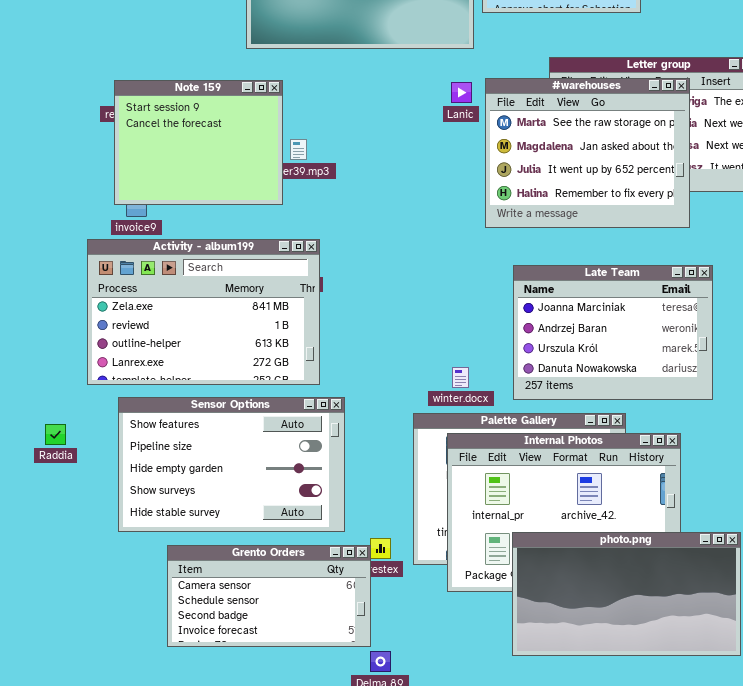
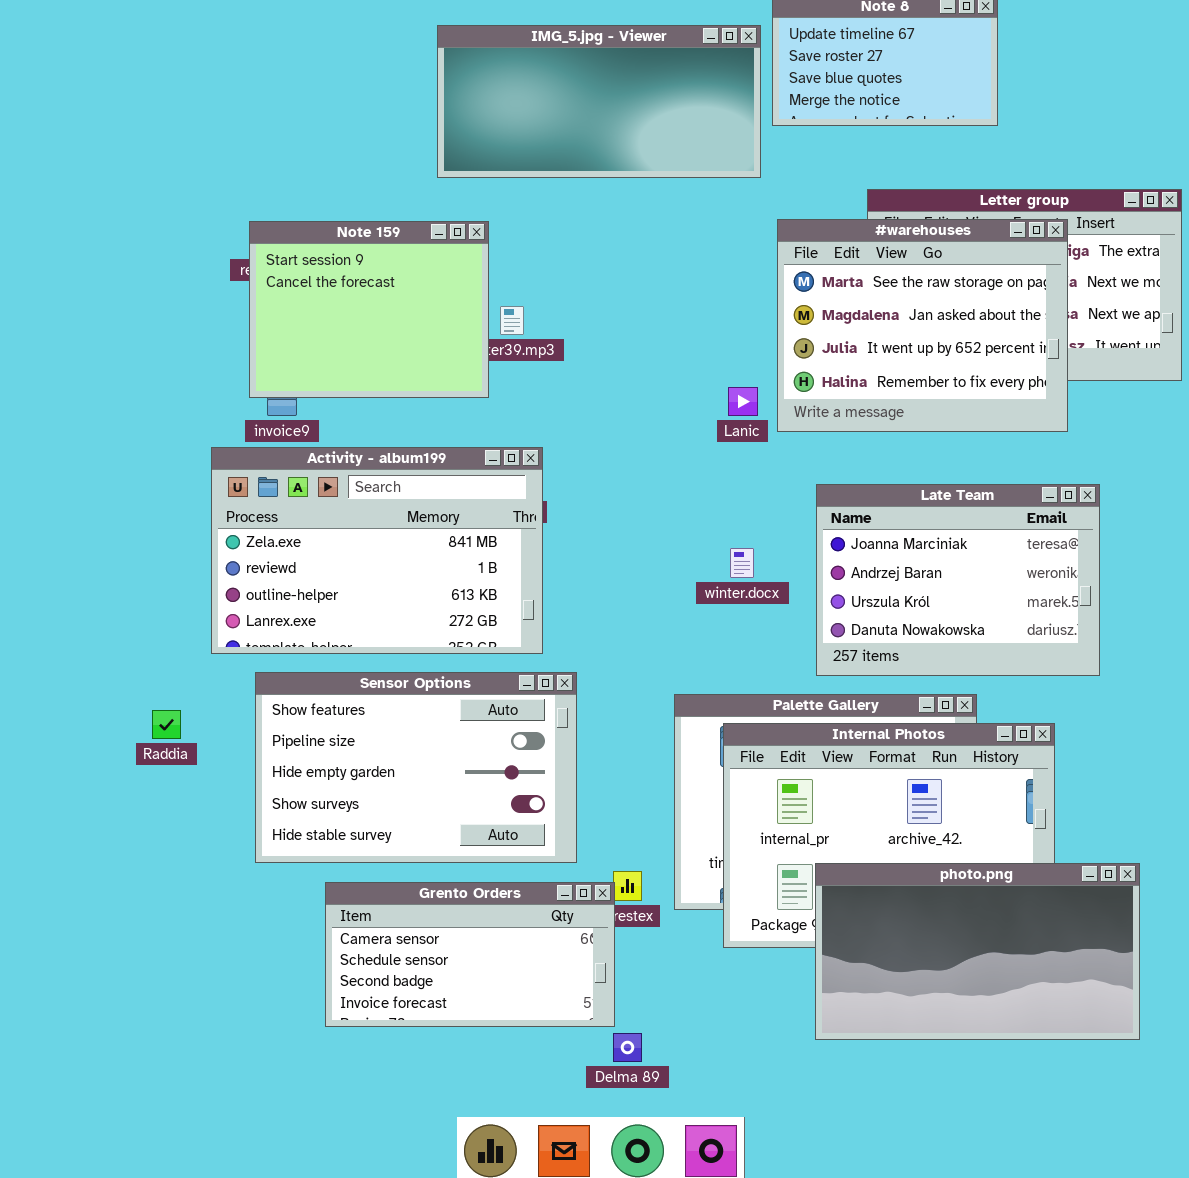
Lanic: [451,82,472,103] -> [728,387,758,416], moved
winter.docx: [452,367,469,388] -> [730,548,754,578], moved

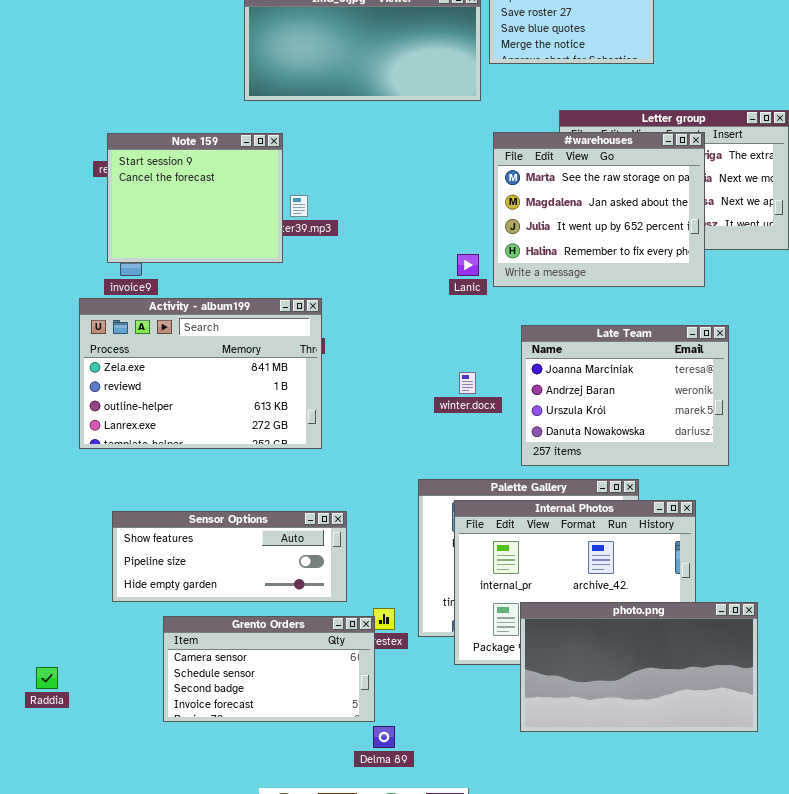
Sensor Options: [255,672,577,863] -> [112,511,347,602], resized
Raddia: [152,710,181,739] -> [36,667,58,689], moved

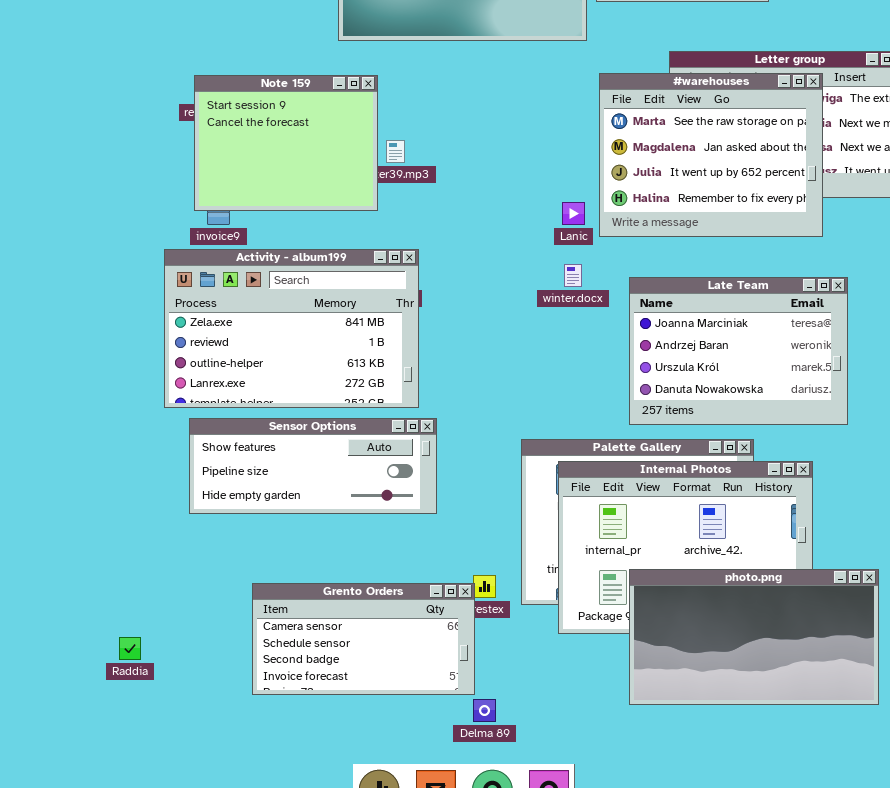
winter.docx: [459,372,476,394] -> [564,264,582,287], moved
Sensor Options: [112,511,347,602] -> [189,418,437,514], moved

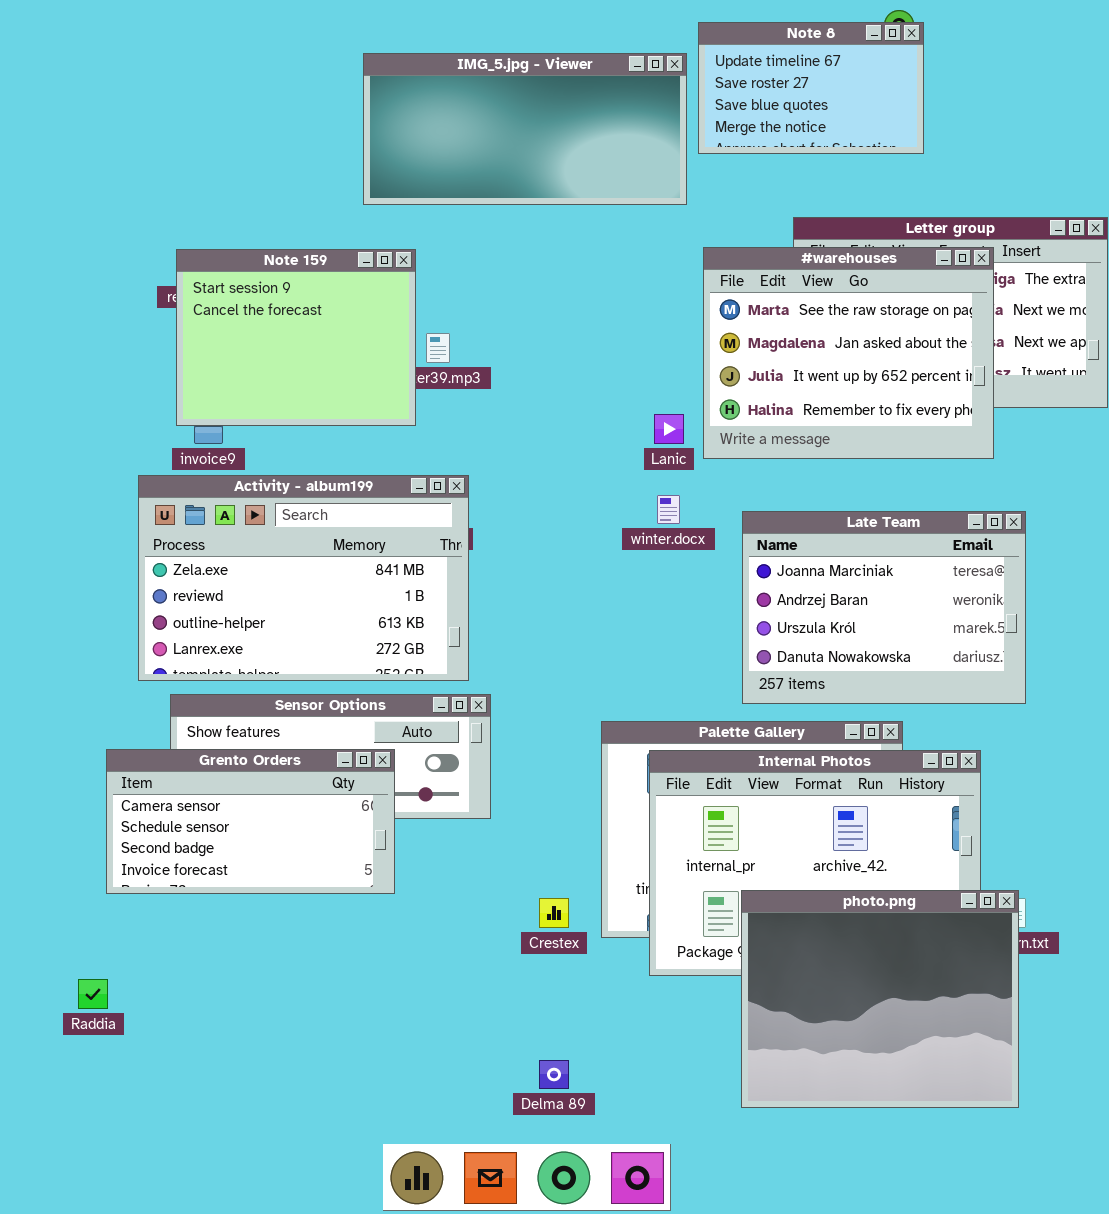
photo.png: [629,569,879,705] -> [741,890,1019,1108], resized
Grento Orders: [252,583,475,695] -> [106,749,395,894], moved

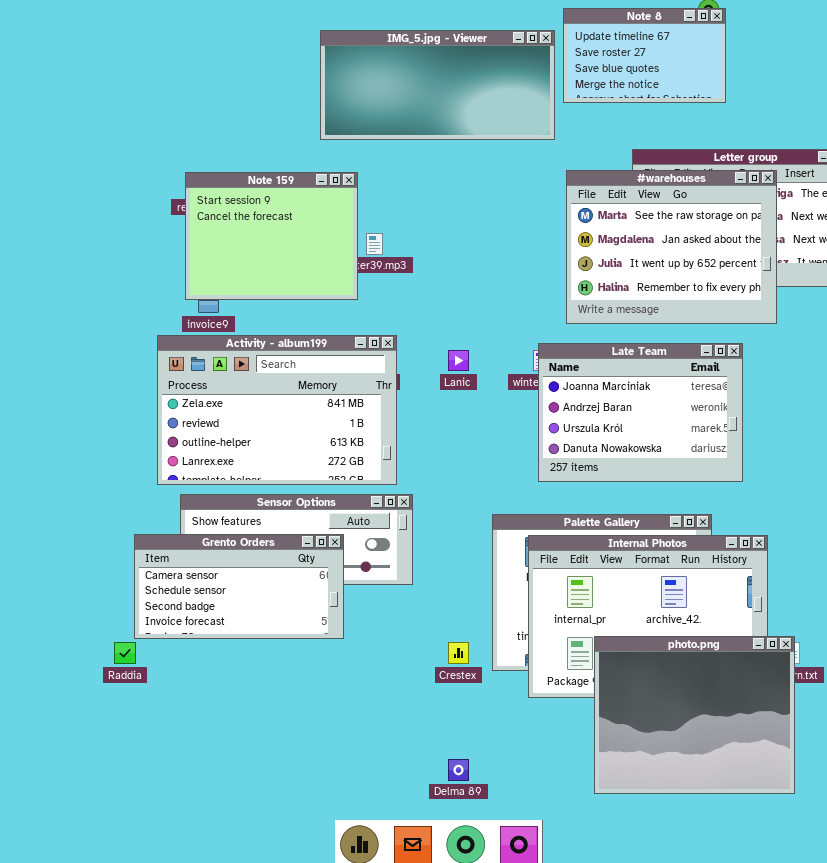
Lanic: [654,414,684,444] -> [448,350,469,371], moved
Late Team: [742,511,1026,704] -> [538,343,743,482], moved
Raddia: [78,979,108,1009] -> [114,642,136,664], moved

